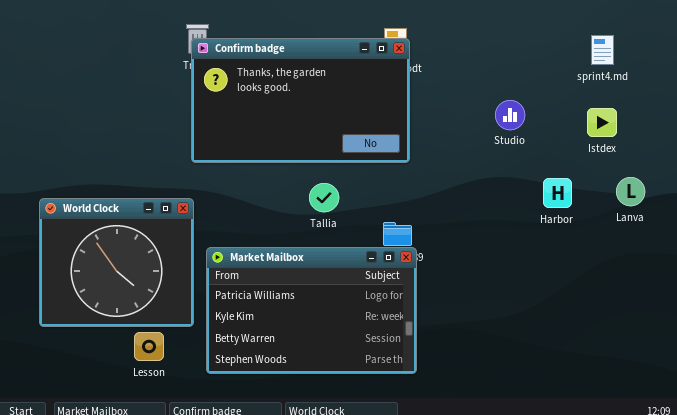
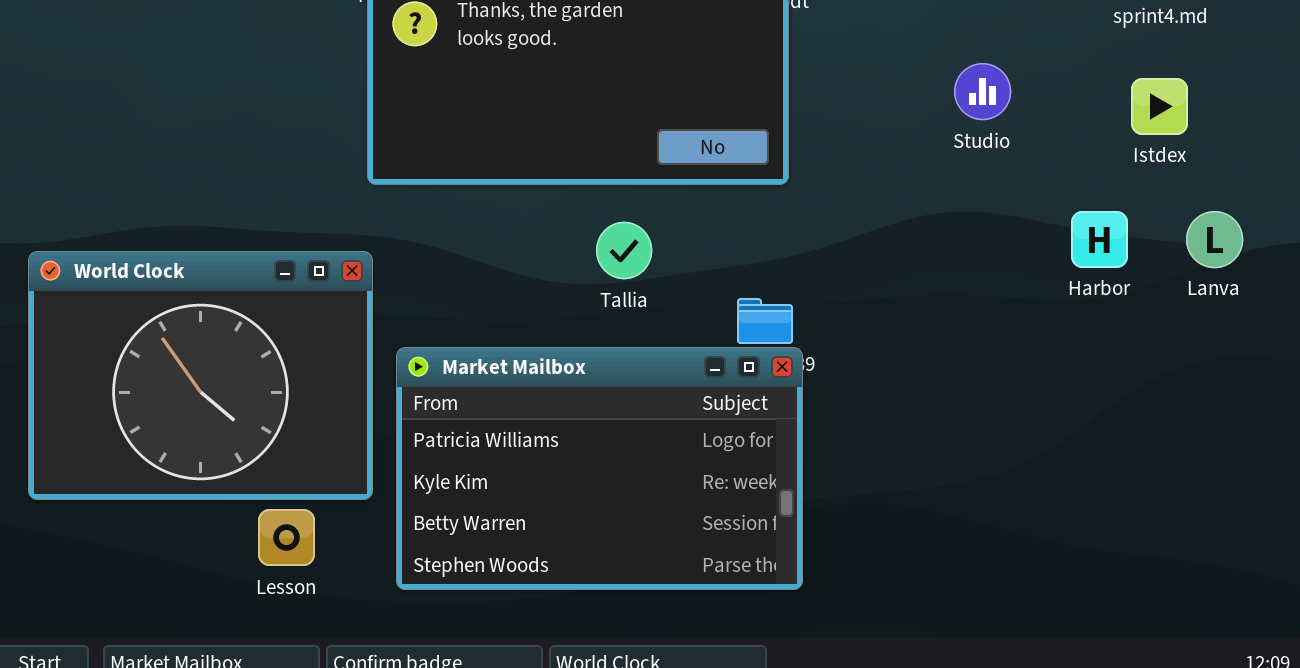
Harbor: [543,178,572,208] -> [1071,211,1128,268], moved
World Clock: [39,198,194,327] -> [28,251,373,500], resized

